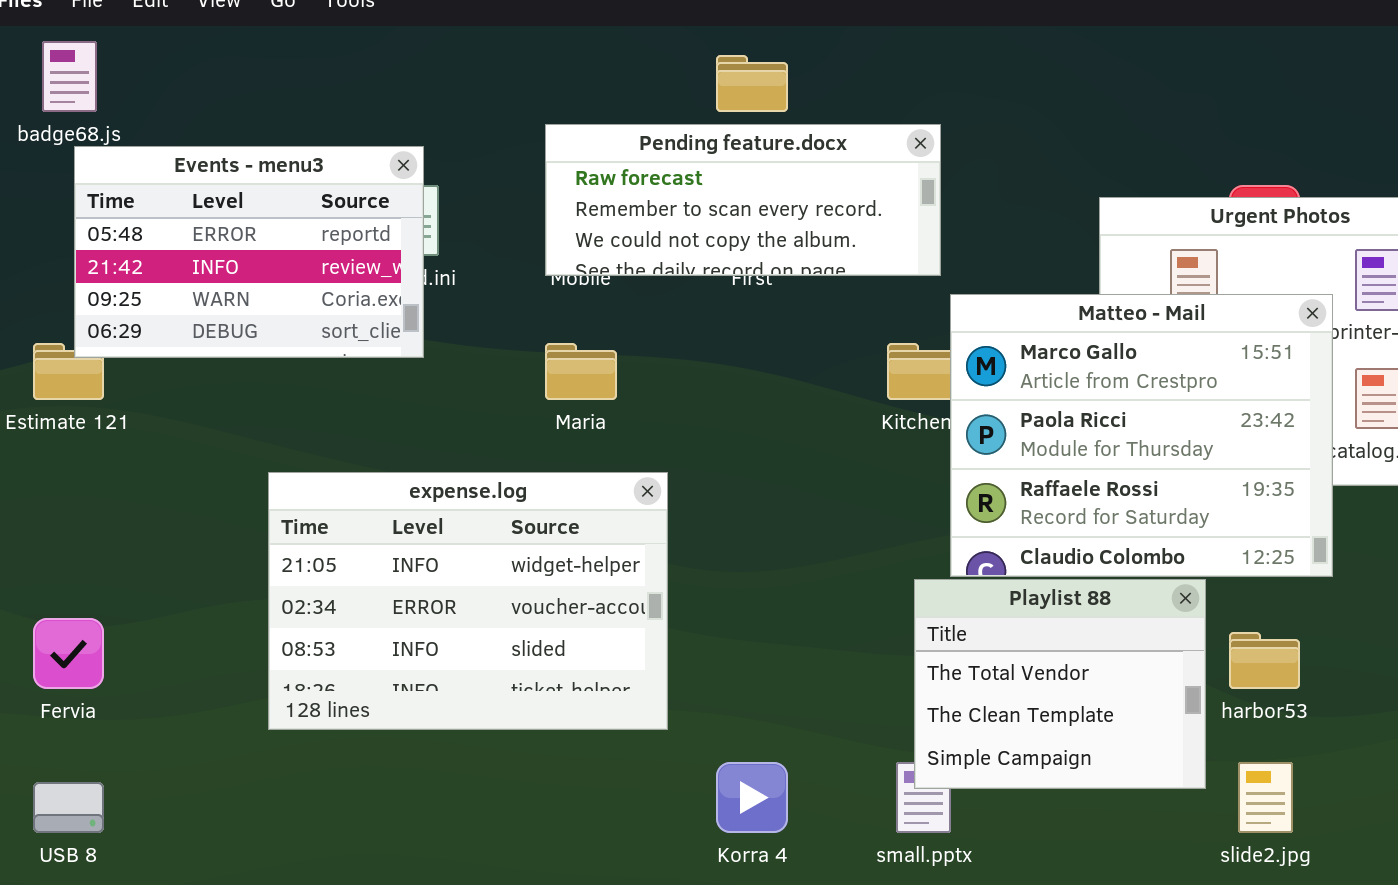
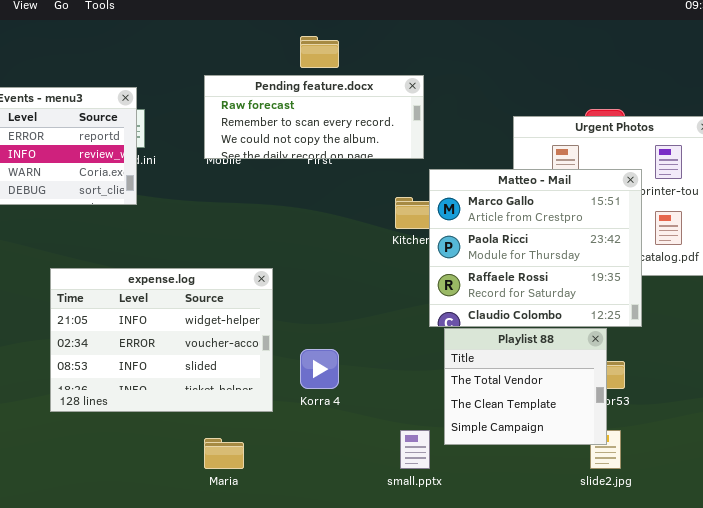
Maria: [545,343,617,400] -> [204,438,244,469], moved
Playlist 88: [914,579,1206,789] -> [444,328,607,445], moved
Korra 4: [716,762,788,833] -> [300,349,339,389], moved

